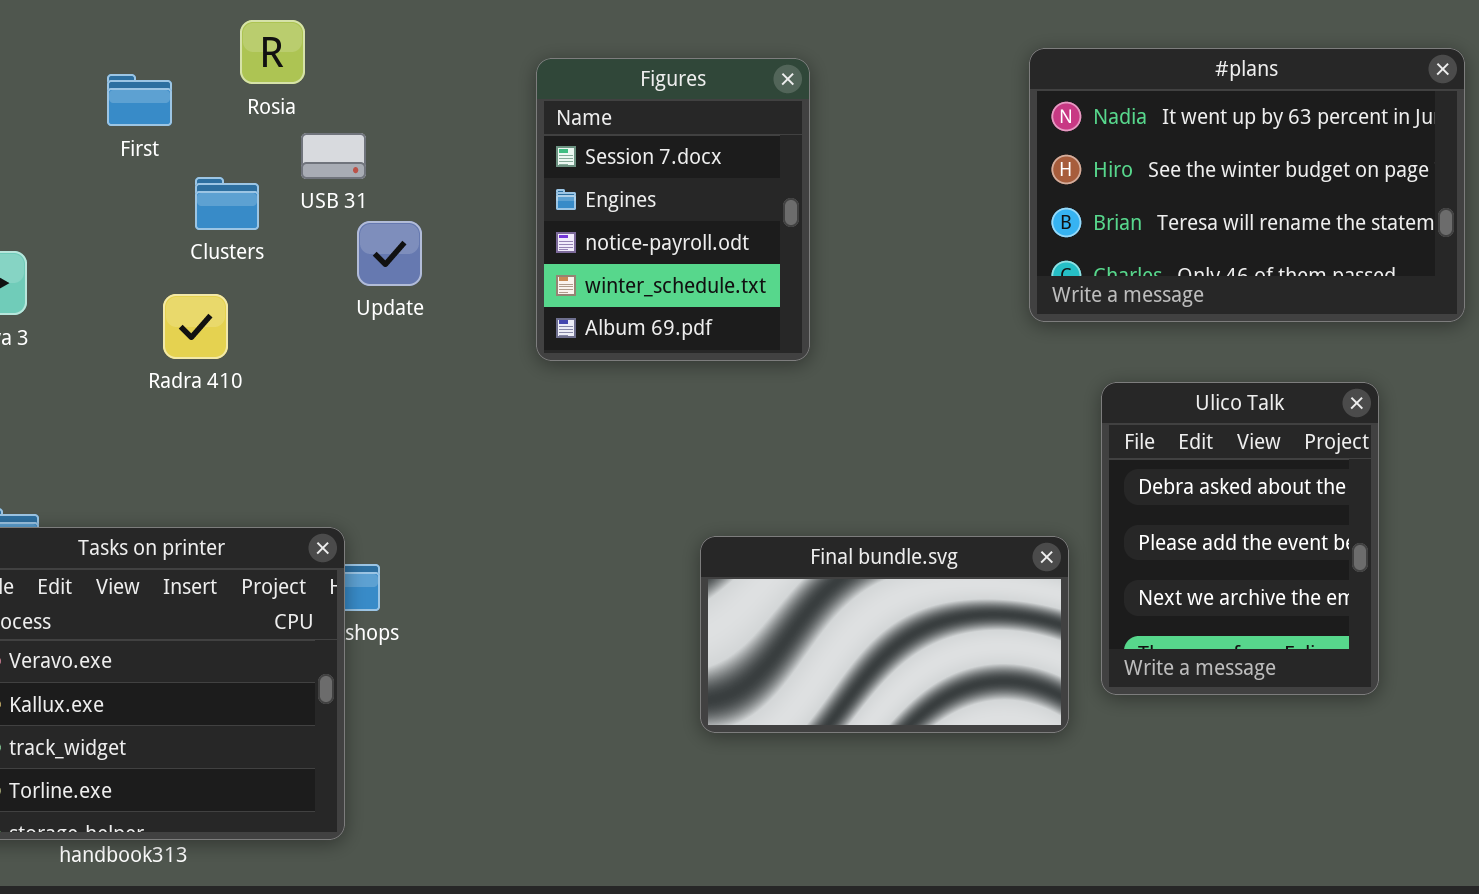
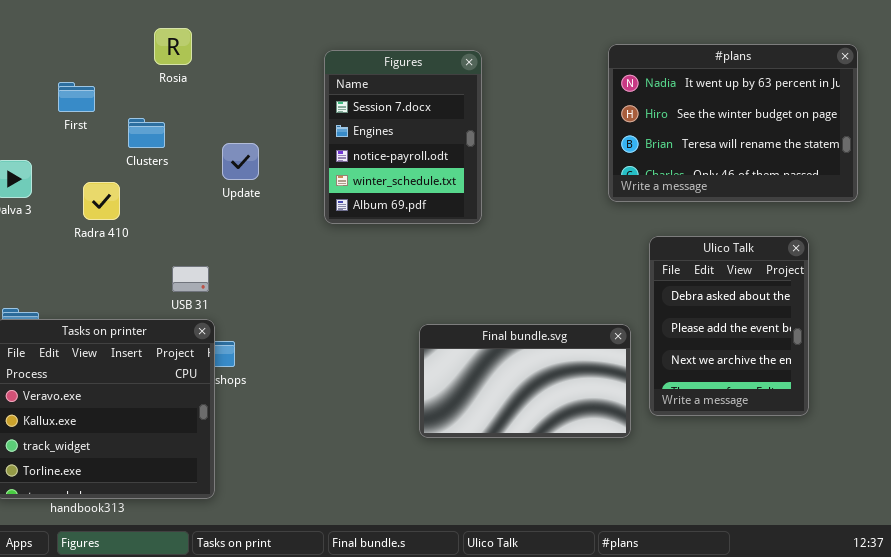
First: [107,74,172,126] -> [58,82,95,112], moved
USB 31: [301,133,366,179] -> [172,266,209,292], moved
Radra 410: [163,294,228,359] -> [83,182,120,220], moved

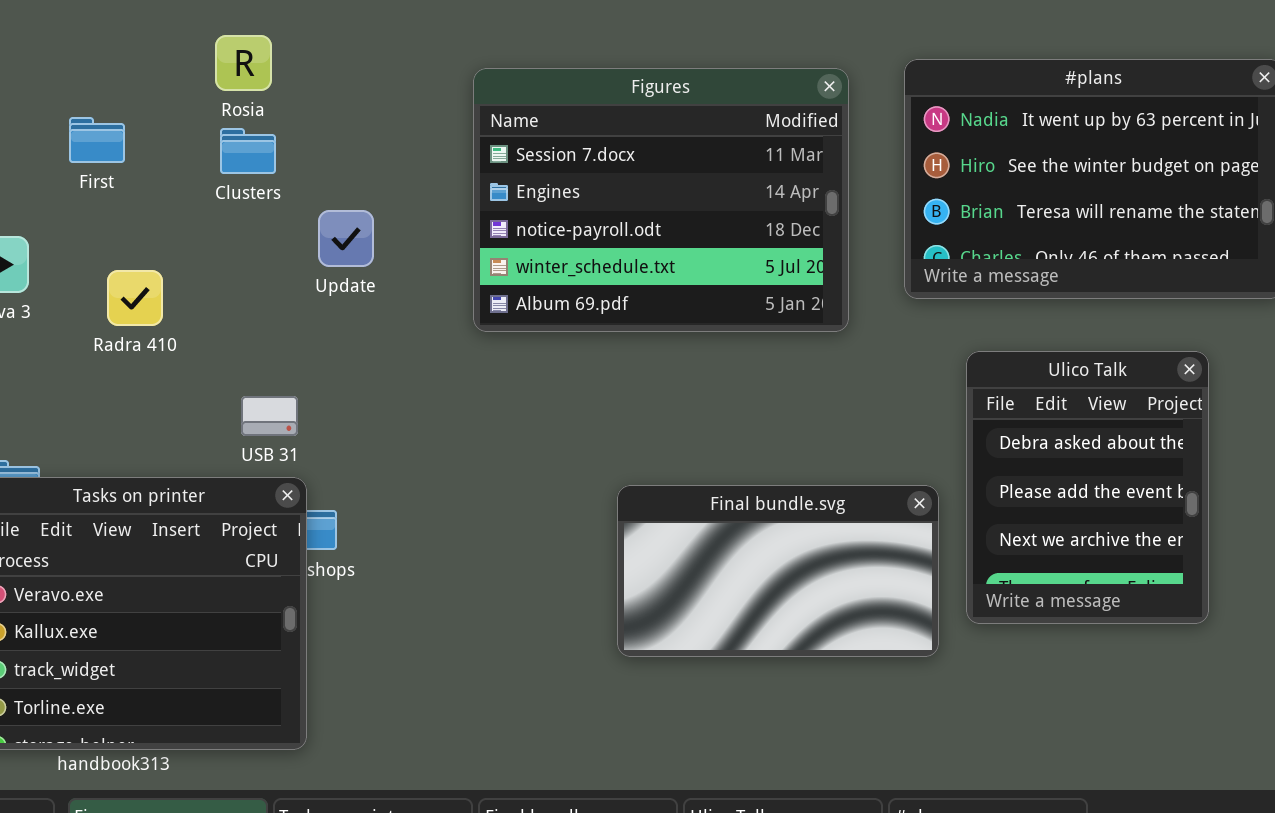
Figures: [324,50,482,224] -> [473,68,849,332], resized
Clusters: [128,118,165,148] -> [220,128,276,174], moved

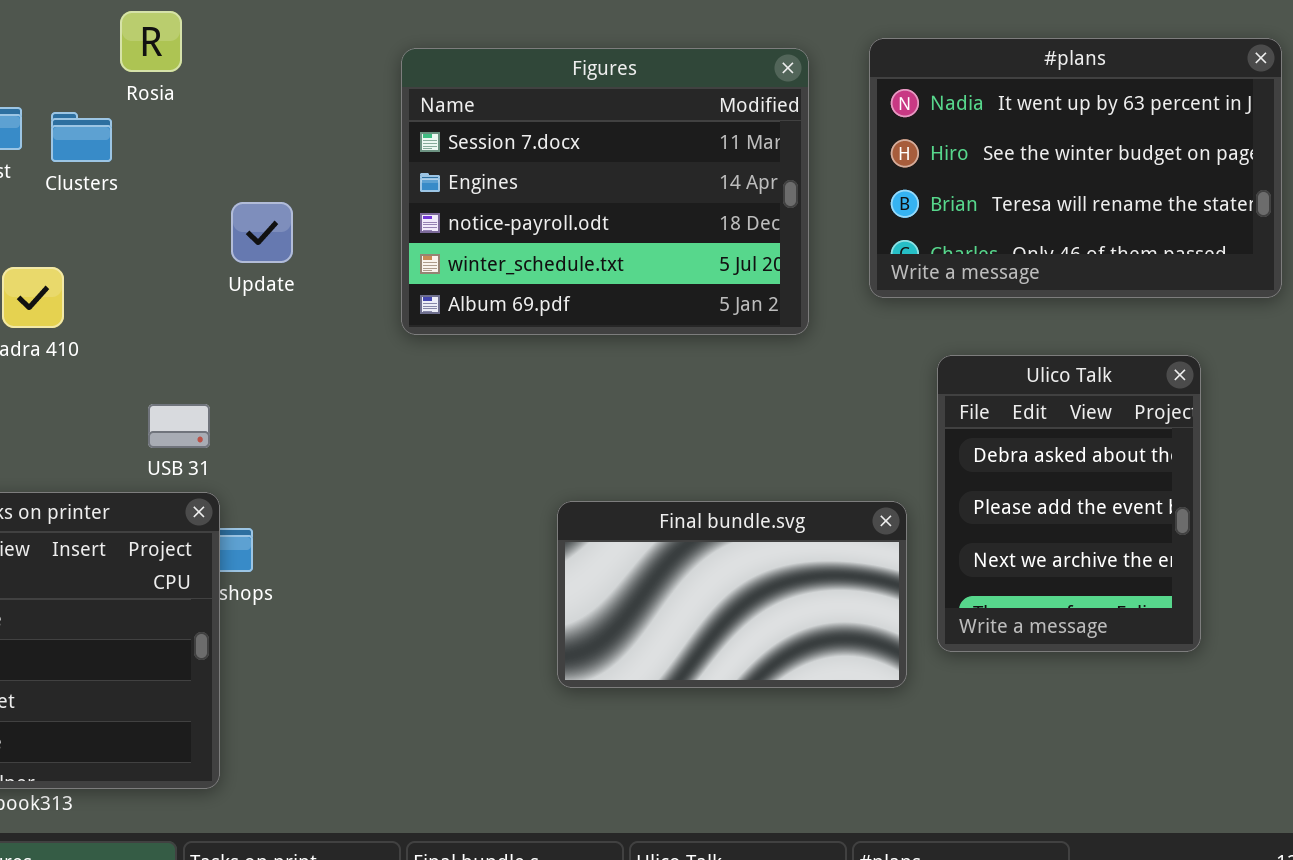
Clusters: [220,128,276,174] -> [51,112,112,162], moved

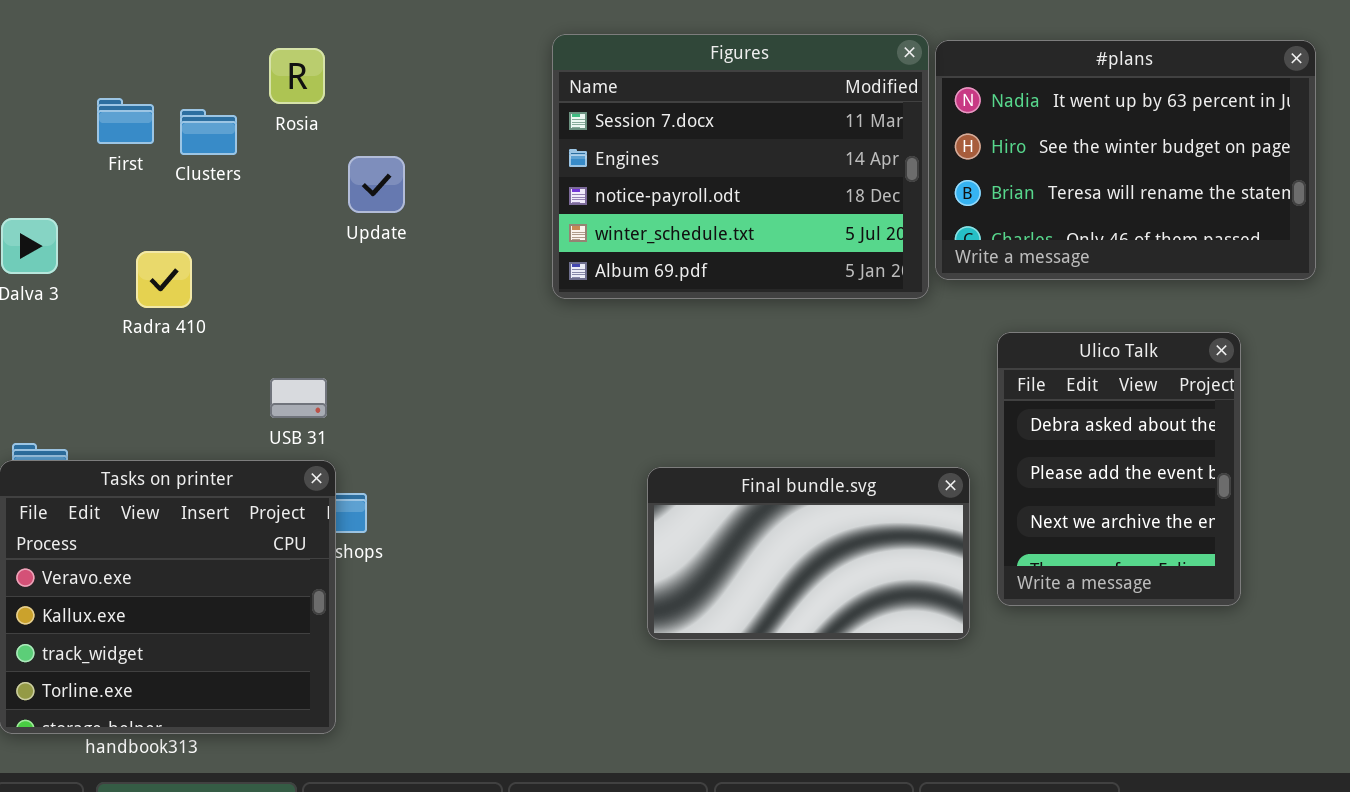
Rosia: [120,11,182,72] -> [269,48,325,104], moved
Figures: [401,48,809,335] -> [552,34,929,299], moved
Update: [231,202,293,263] -> [348,156,405,213], moved

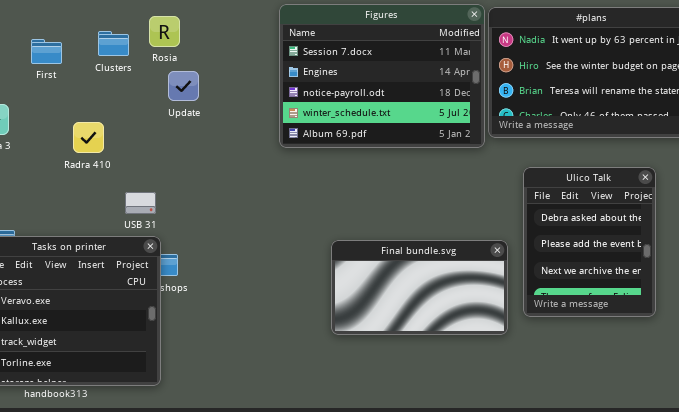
Rosia: [269,48,325,104] -> [149,16,180,47], moved
Clusters: [180,109,237,155] -> [98,31,129,56], moved
Radra 410: [136,251,192,308] -> [73,122,104,153], moved

